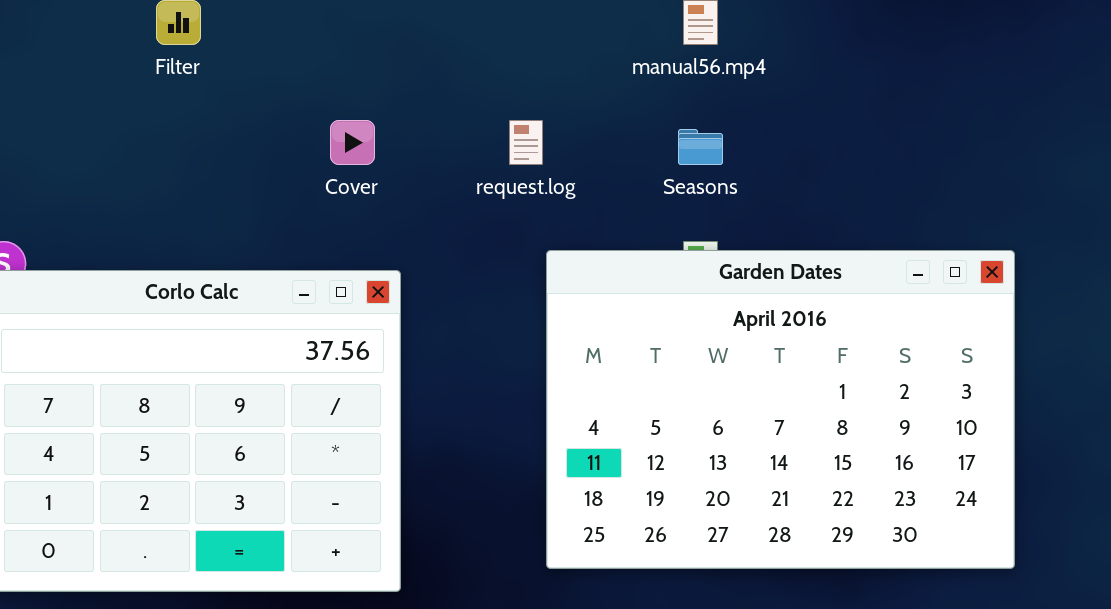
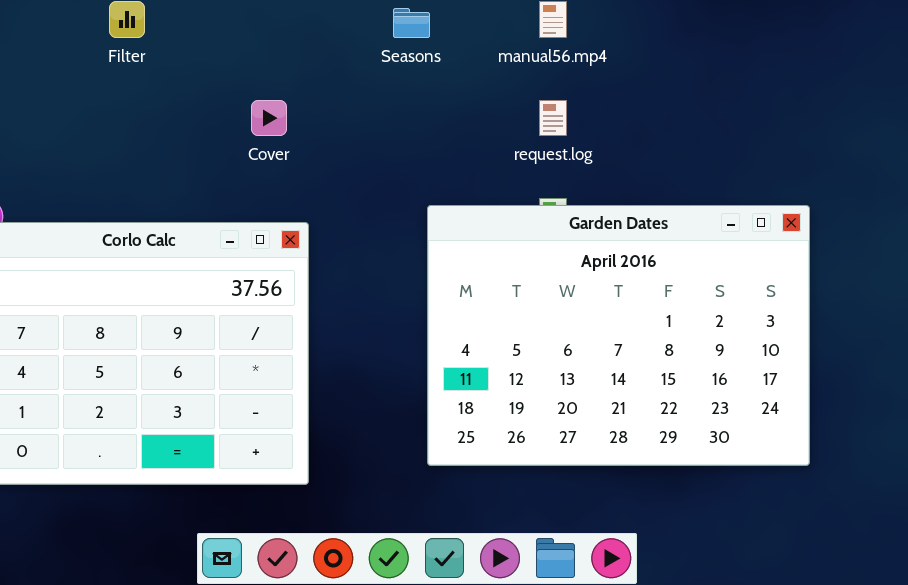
request.log: [509,120,543,165] -> [539,100,567,136], moved
Seasons: [678,129,723,165] -> [393,8,430,38], moved

